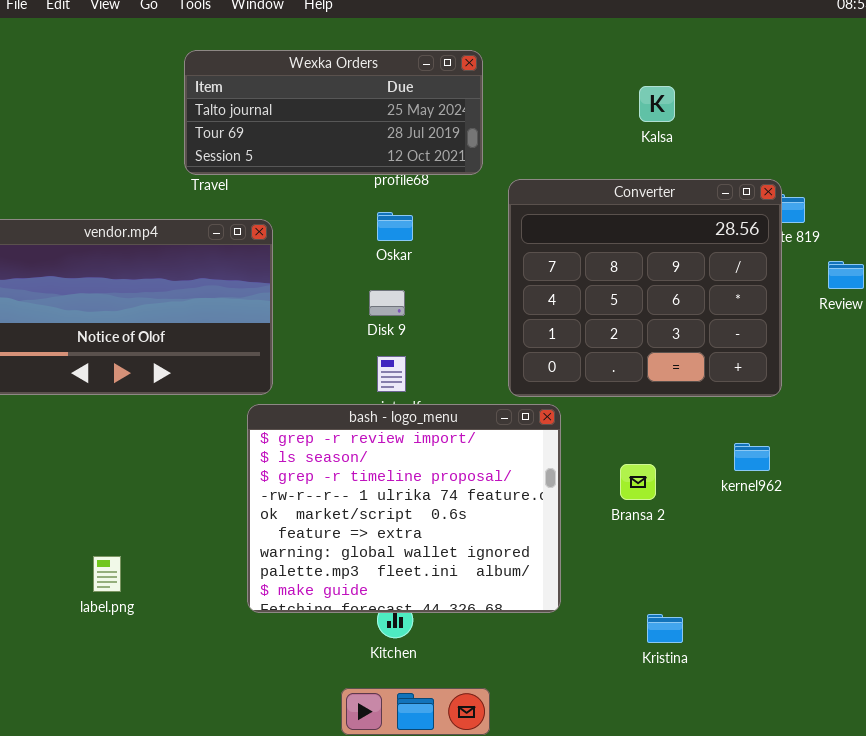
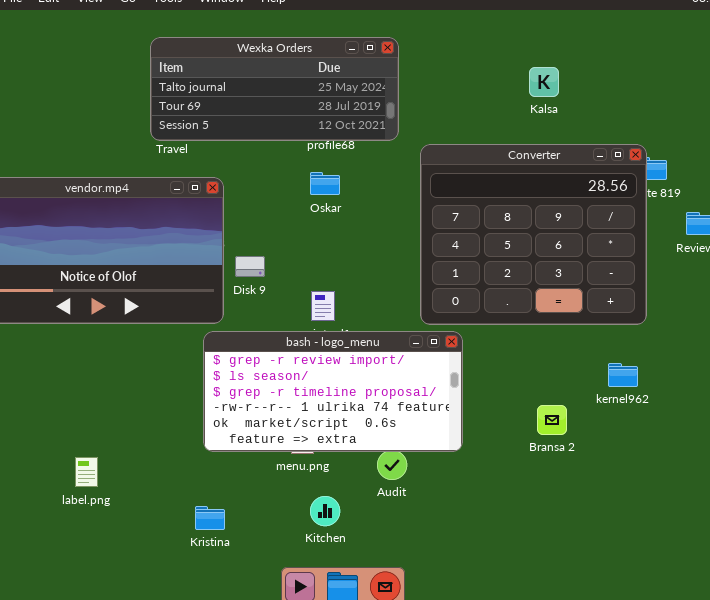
Disk 9: [369,290,405,316] -> [235,256,265,277], moved
bash - logo_menu: [247,404,561,613] -> [203,331,463,452], resized
Bransa 2: [620,464,656,500] -> [537,405,567,435], moved
Kristina: [647,614,683,643] -> [195,506,225,530], moved

